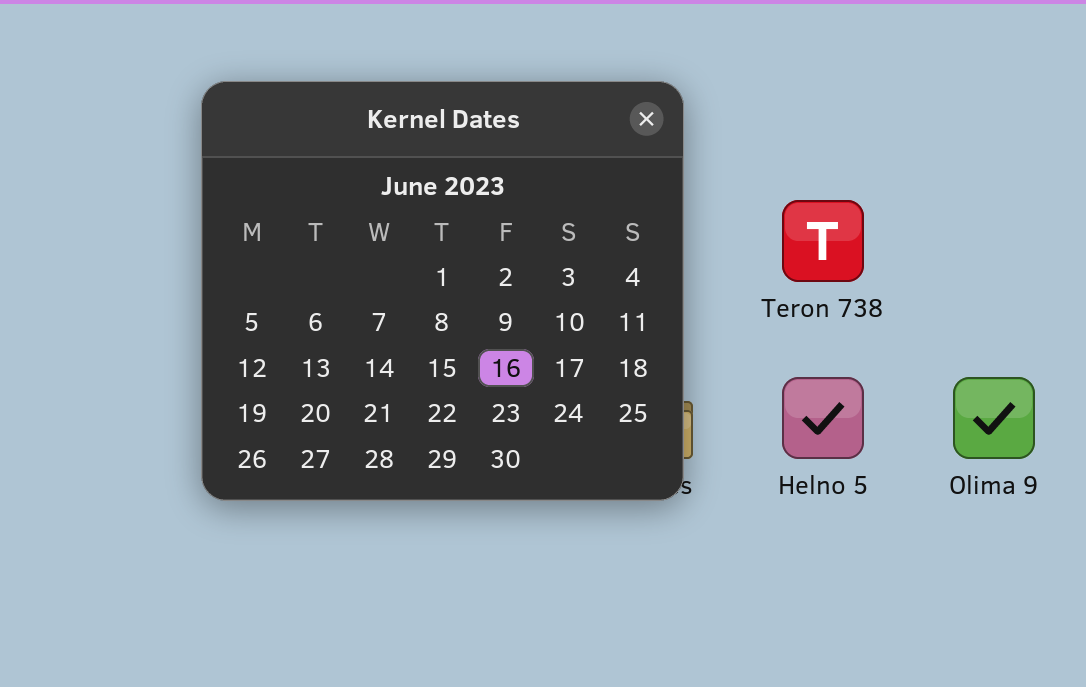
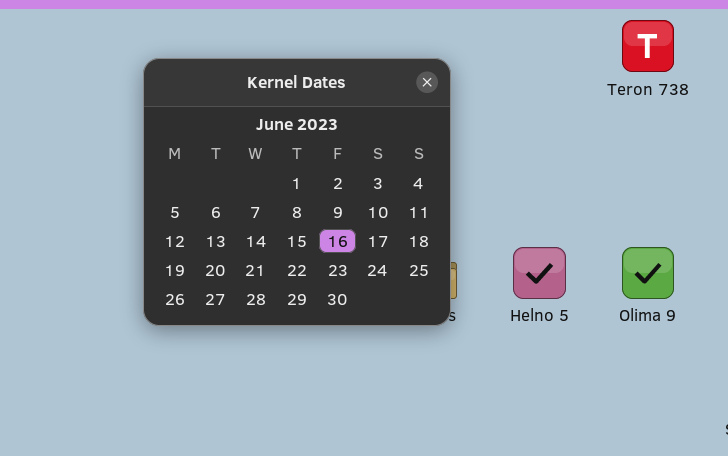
Teron 738: [782,200,864,282] -> [622,20,674,72], moved

